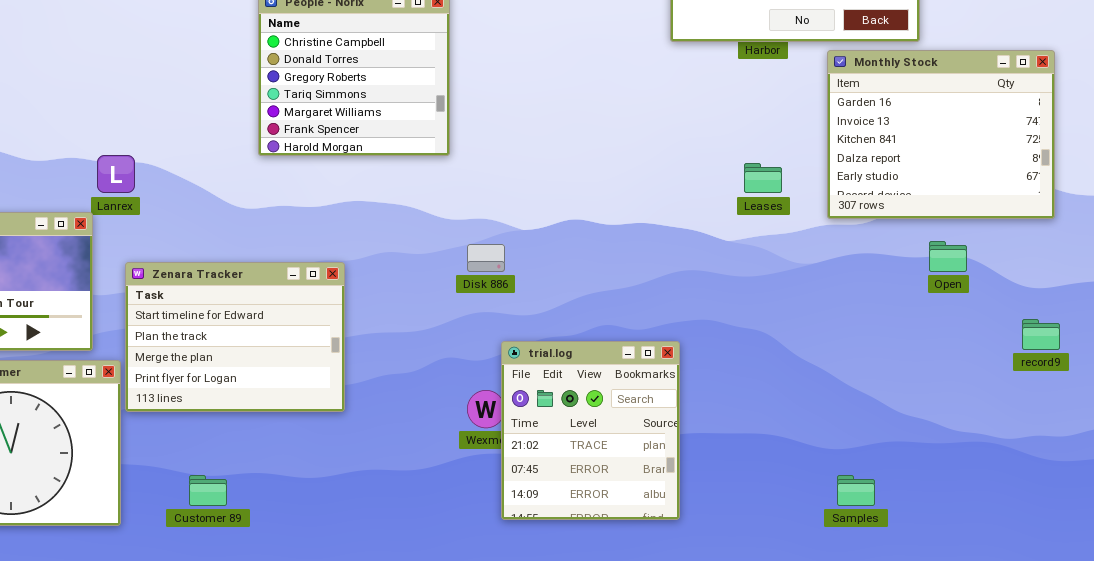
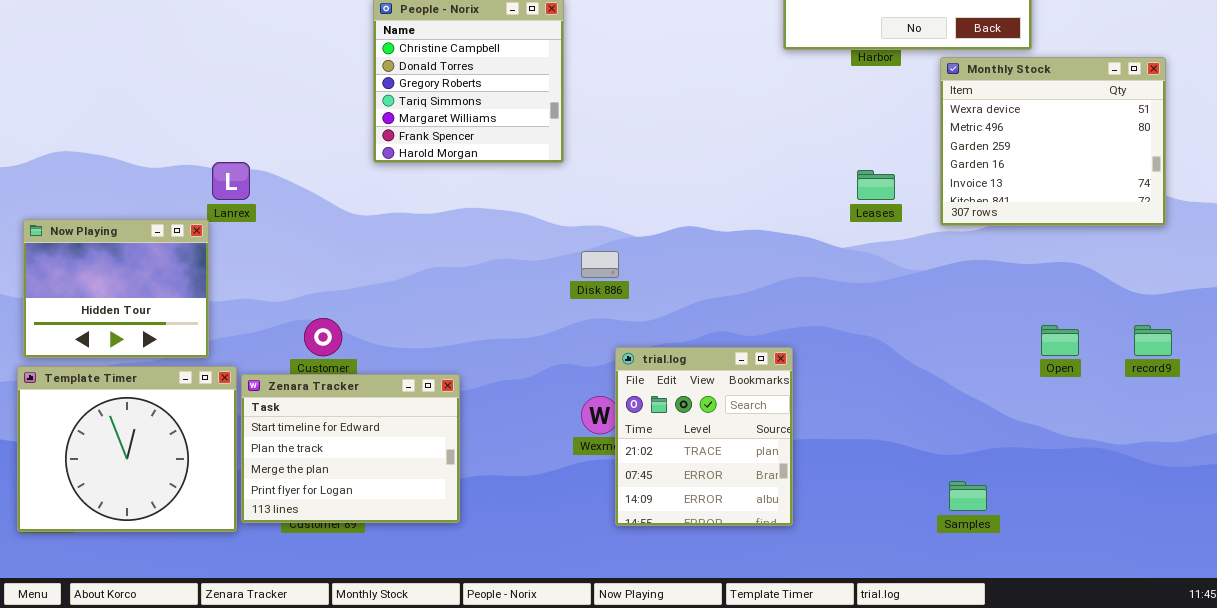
Monthly Stock: [827,50,1055,219] -> [940,57,1166,226], scrolled up 3 rows
Open: [929,241,967,272] -> [1041,325,1079,356], moved
Zenara Tracker: [125,262,345,412] -> [241,374,460,523], moved

